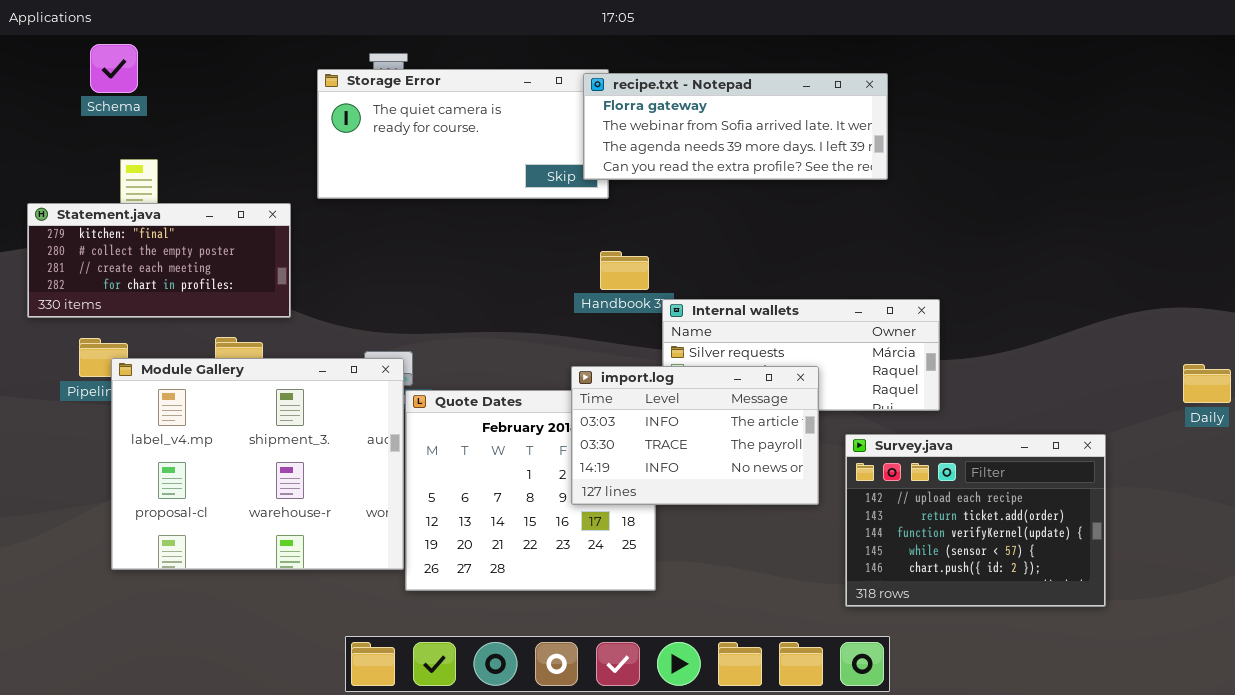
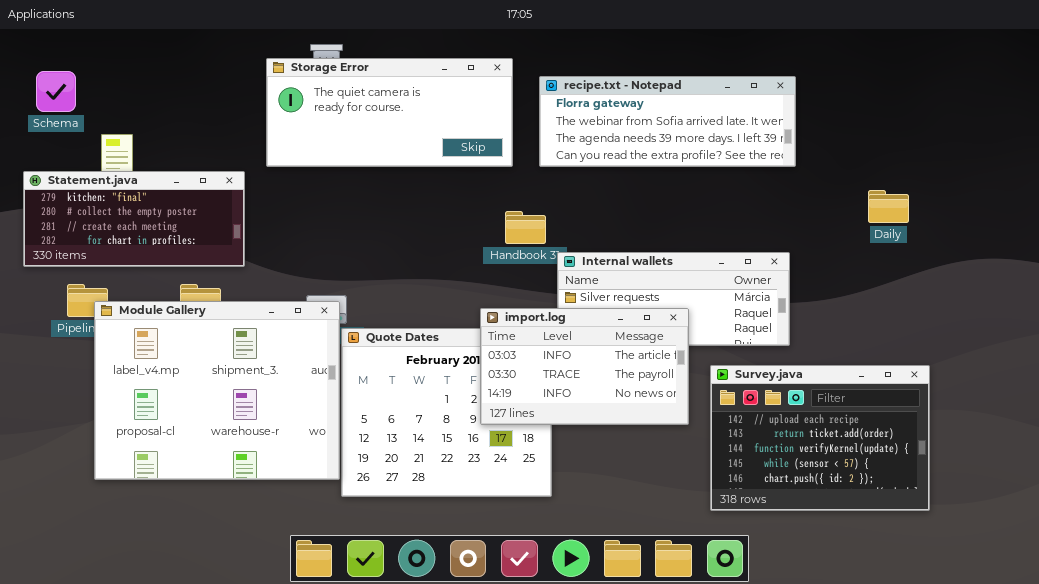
Schema: [90,44,138,93] -> [36,71,76,112], moved
recipe.txt - Notepad: [583,73,888,180] -> [539,76,796,167], moved
Daily: [1183,364,1231,403] -> [868,190,909,223], moved

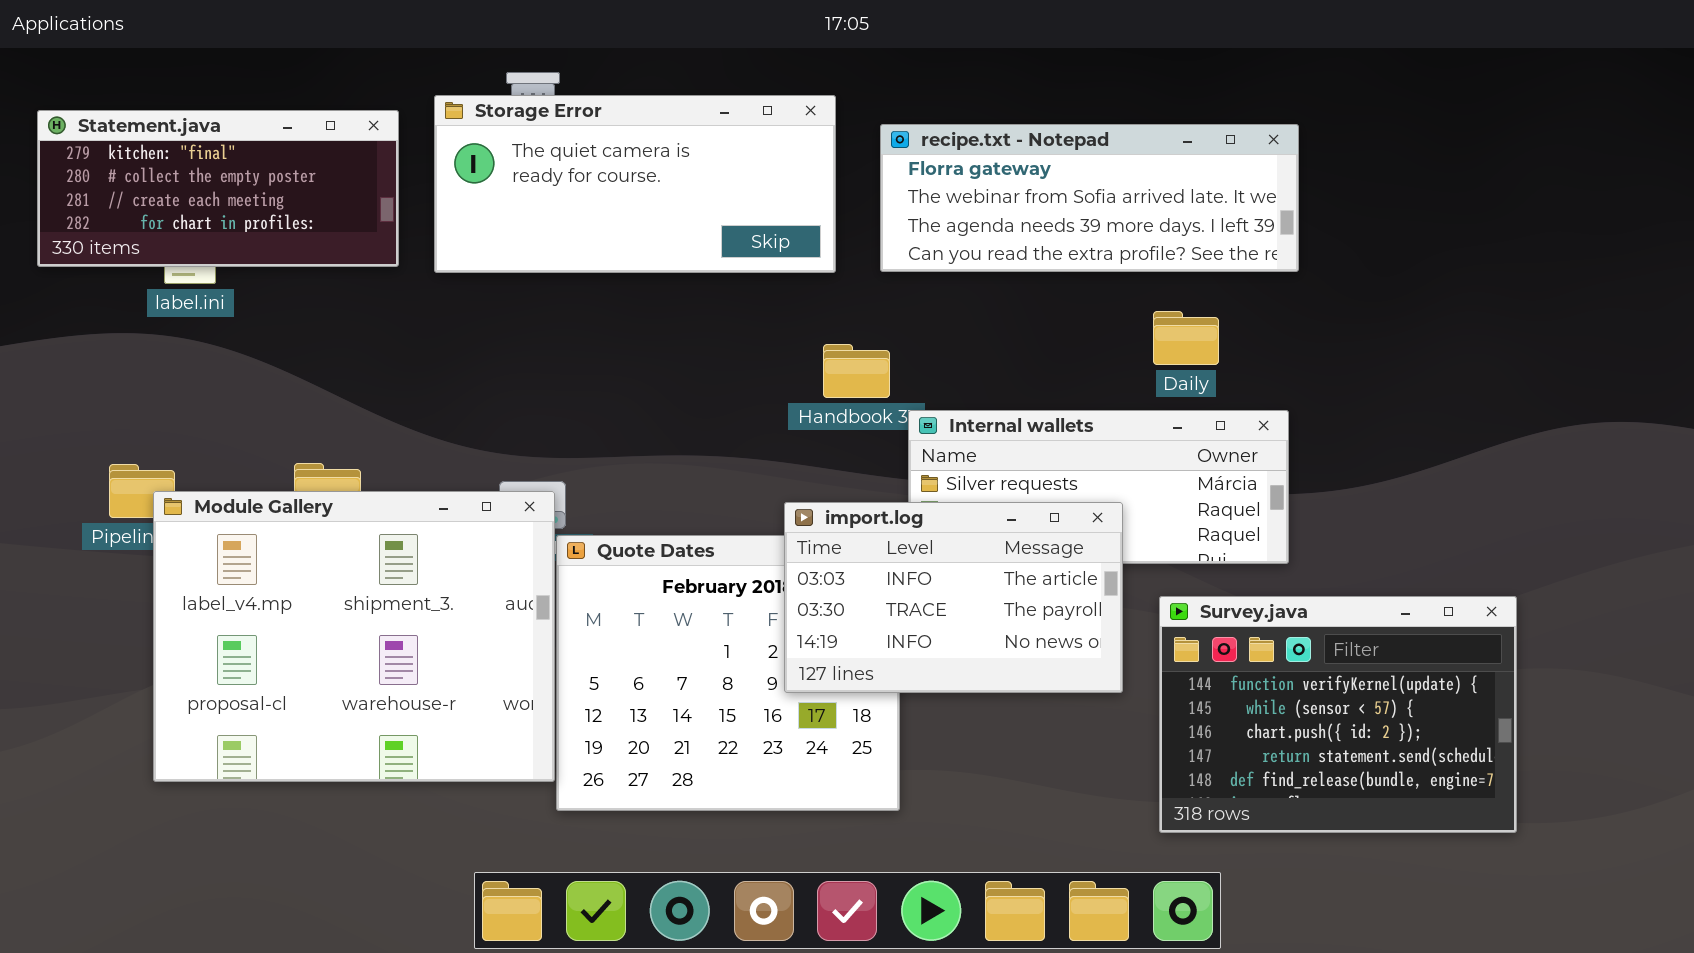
Statement.java: [23,171,245,267] -> [37,110,399,267], moved
Daily: [868,190,909,223] -> [1153,311,1219,365], moved
Survey.java: [710,365,930,511] -> [1159,596,1517,833], scrolled down 2 rows

